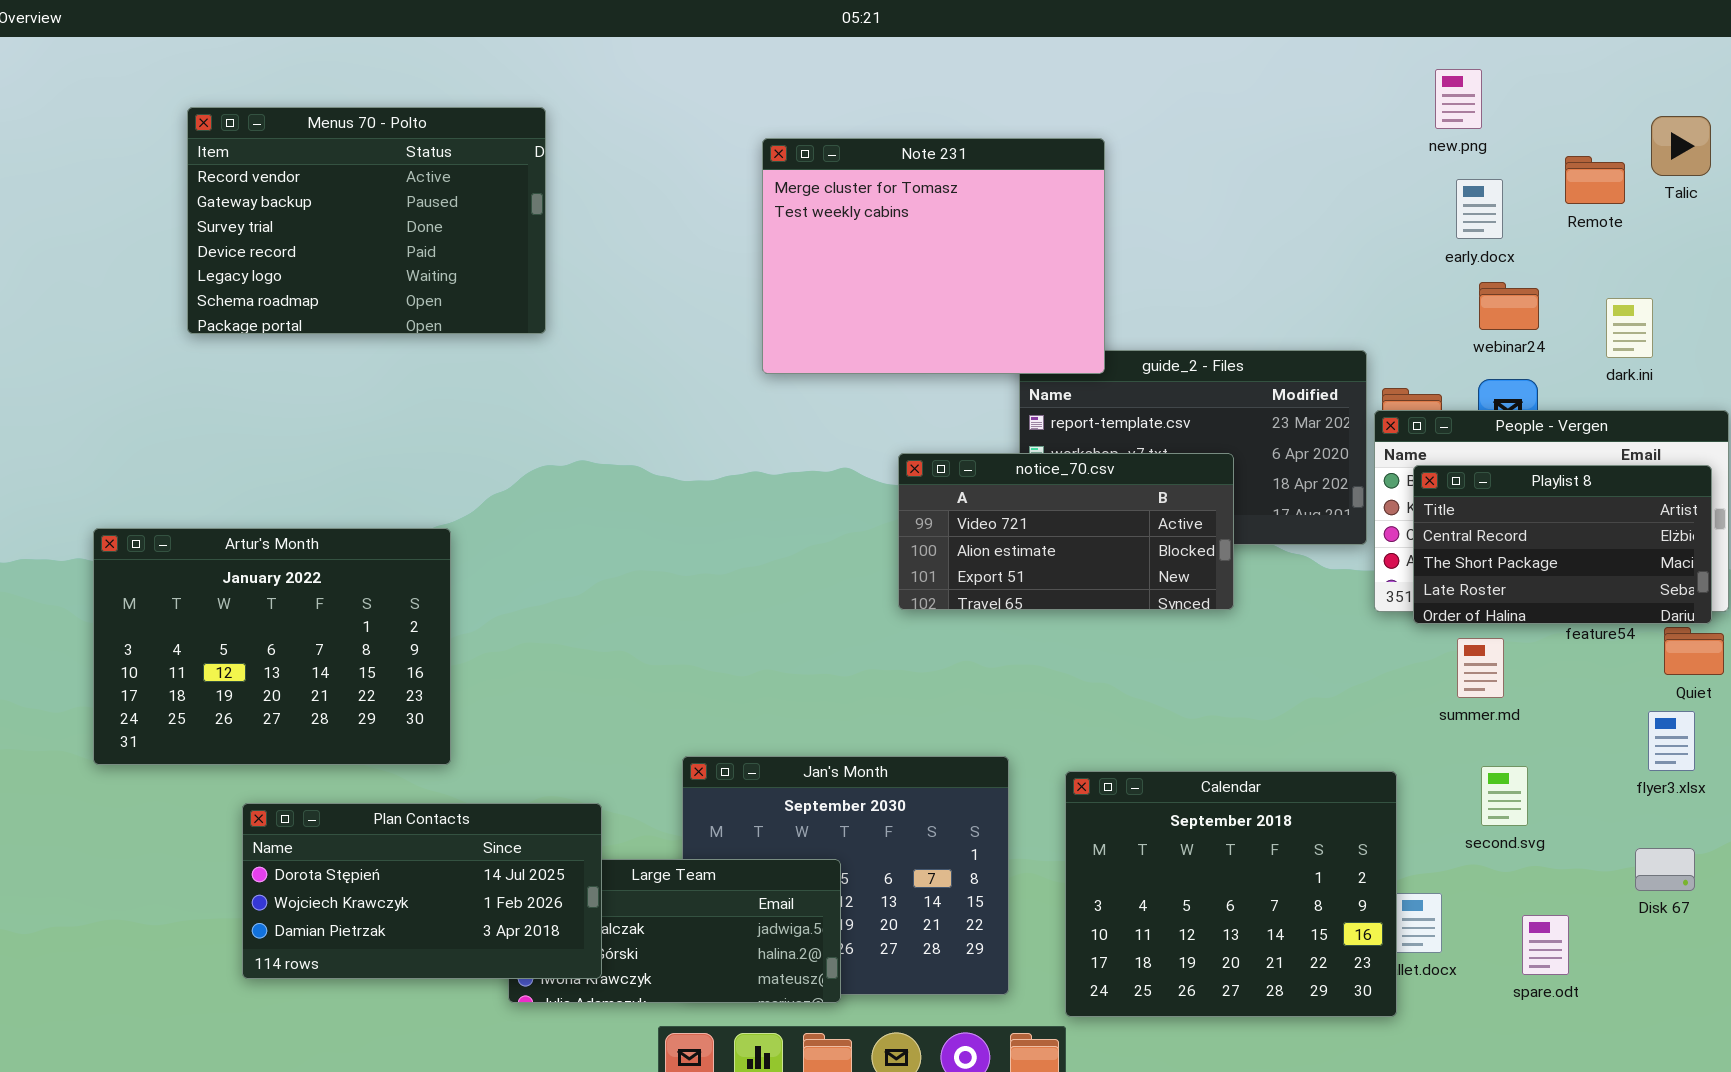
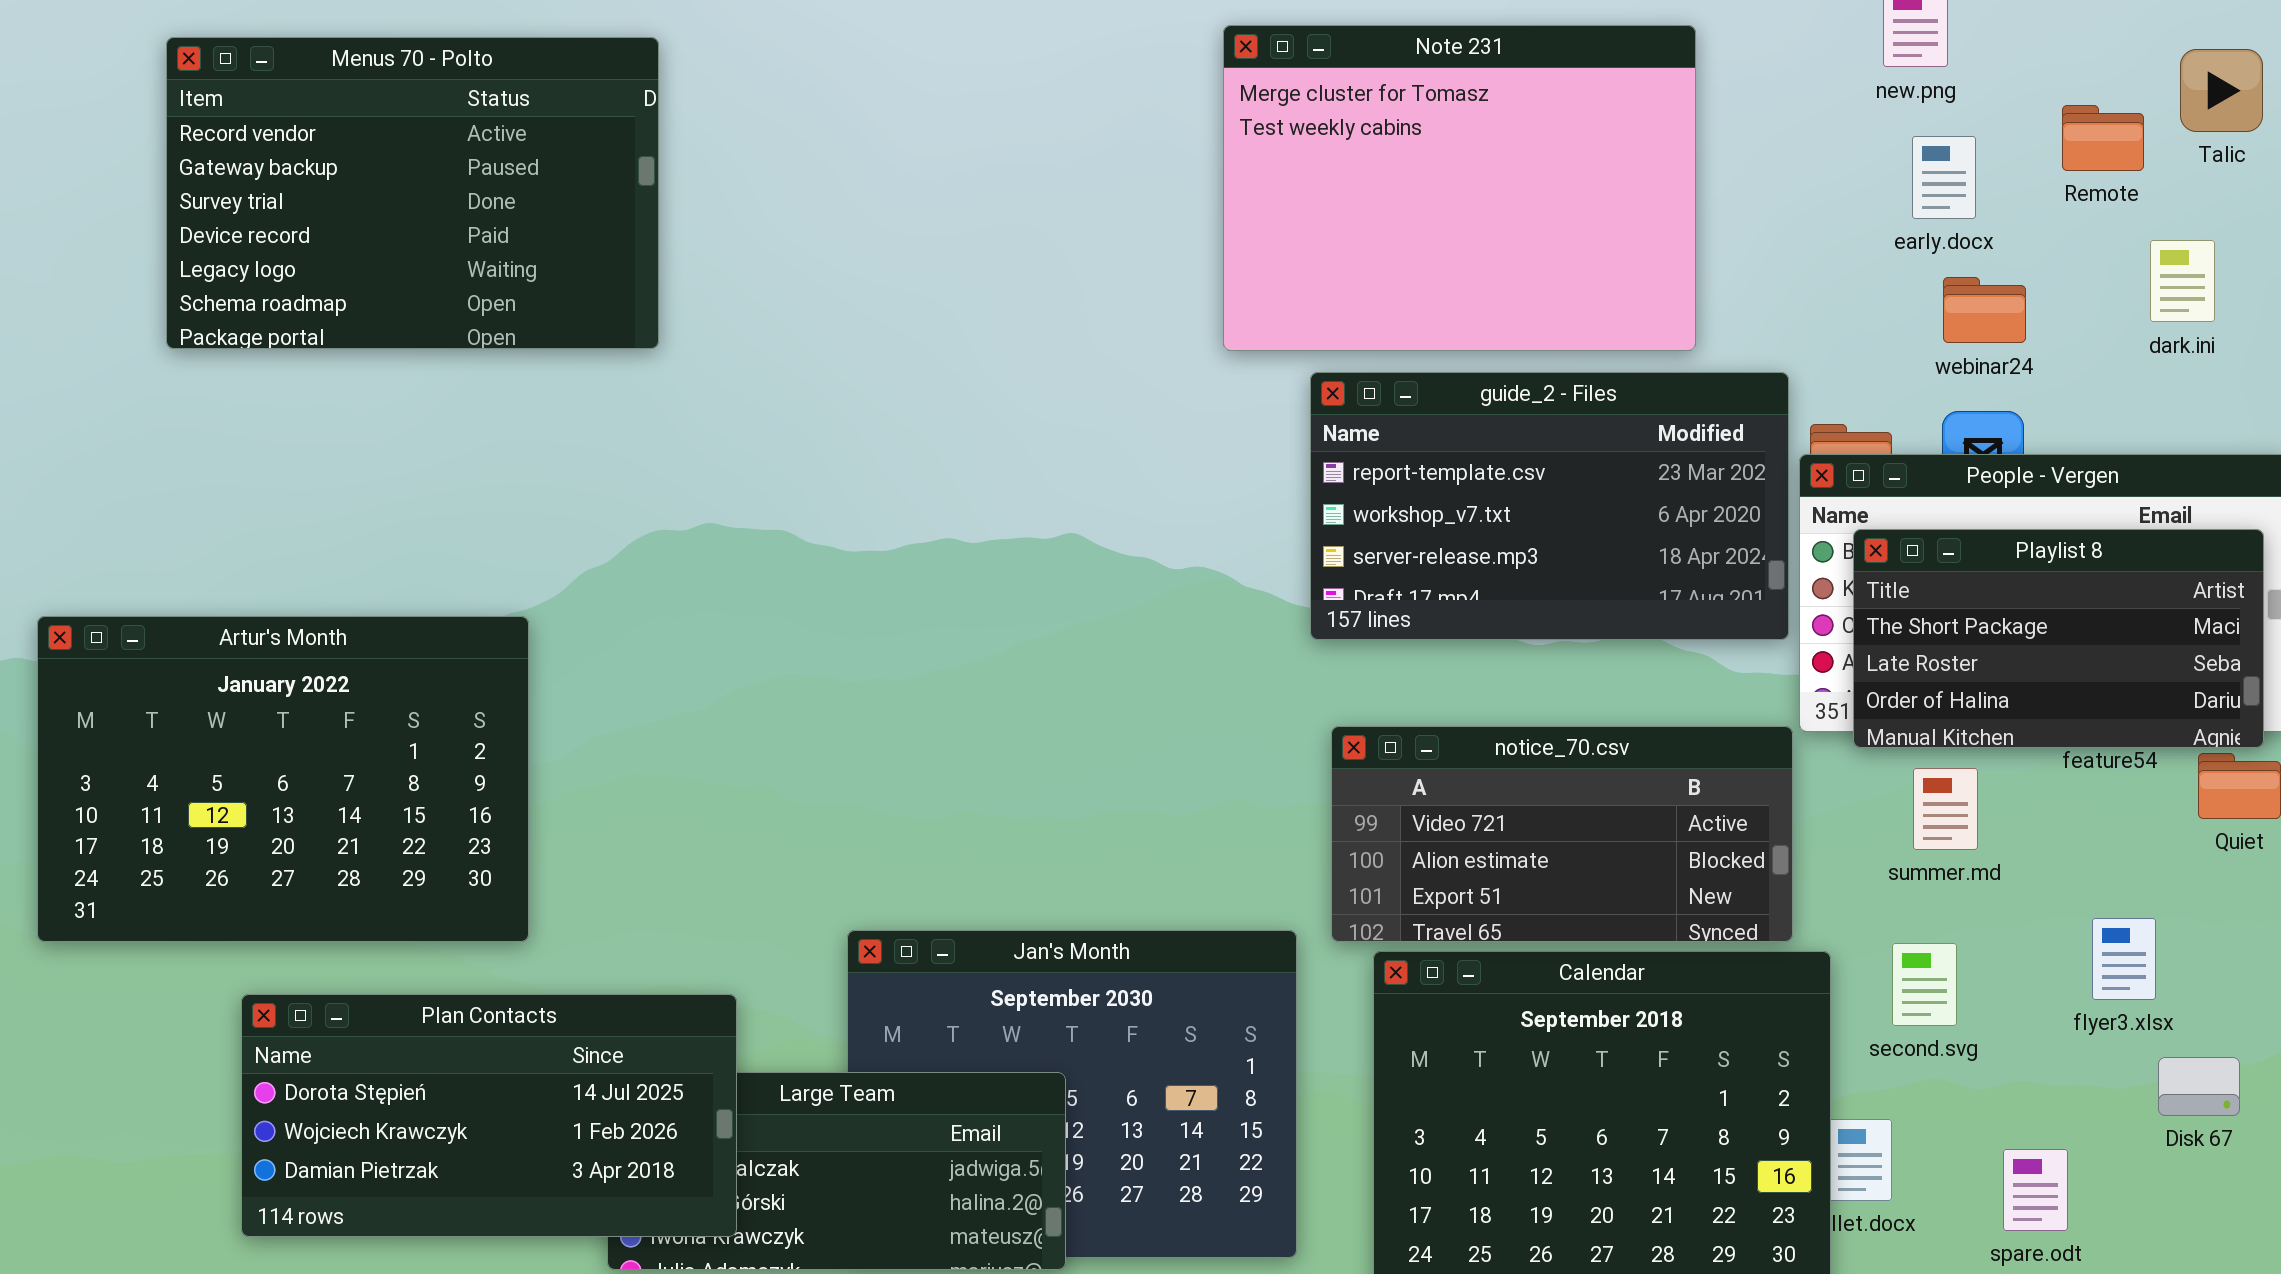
Note 231: [762,138,1105,374] -> [1223,25,1696,351], moved
dark.ini: [1606,298,1653,358] -> [2150,240,2215,322], moved
notice_70.csv: [898,453,1234,610] -> [1331,726,1793,942], moved
Playlist 8: [1413,465,1712,624] -> [1853,529,2264,748], scrolled down 1 row
flyer3.xlsx: [1648,711,1695,771] -> [2092,918,2156,1000], moved
second.svg: [1481,766,1528,826] -> [1892,943,1957,1026], moved

